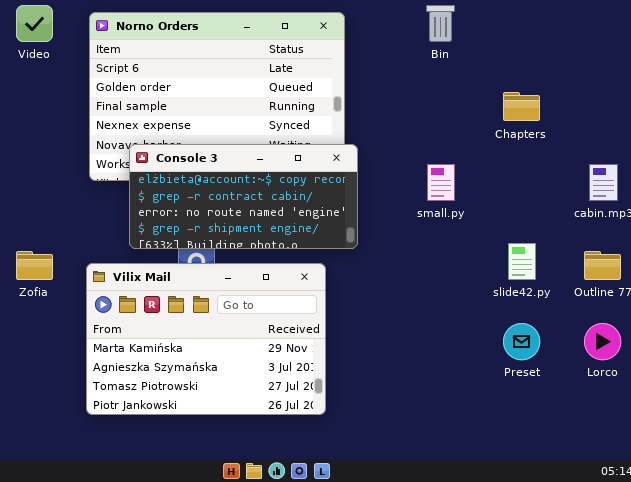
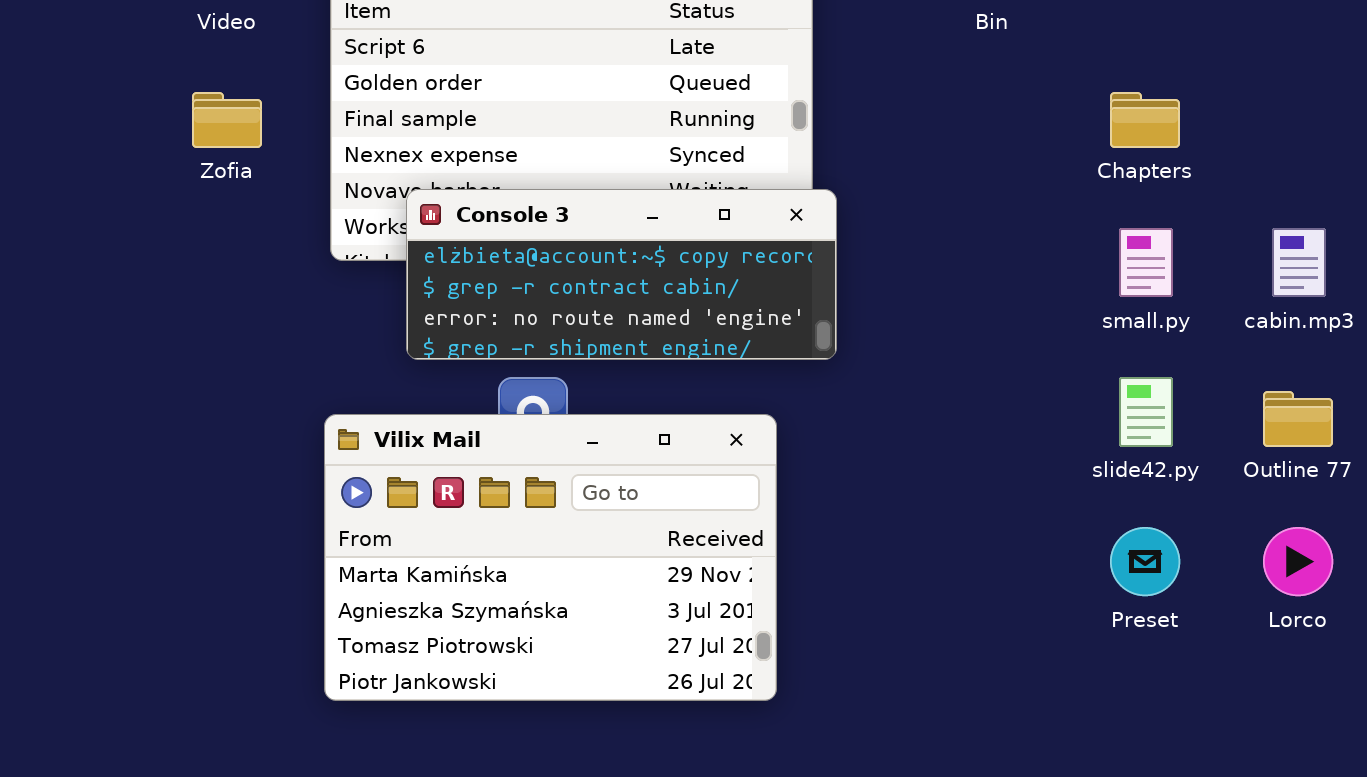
Console 3: [129,144,358,249] -> [406,189,837,360], resized
small.py: [427,164,455,201] -> [1119,228,1173,297], moved
Zofia: [16,251,53,280] -> [192,92,262,148], moved

